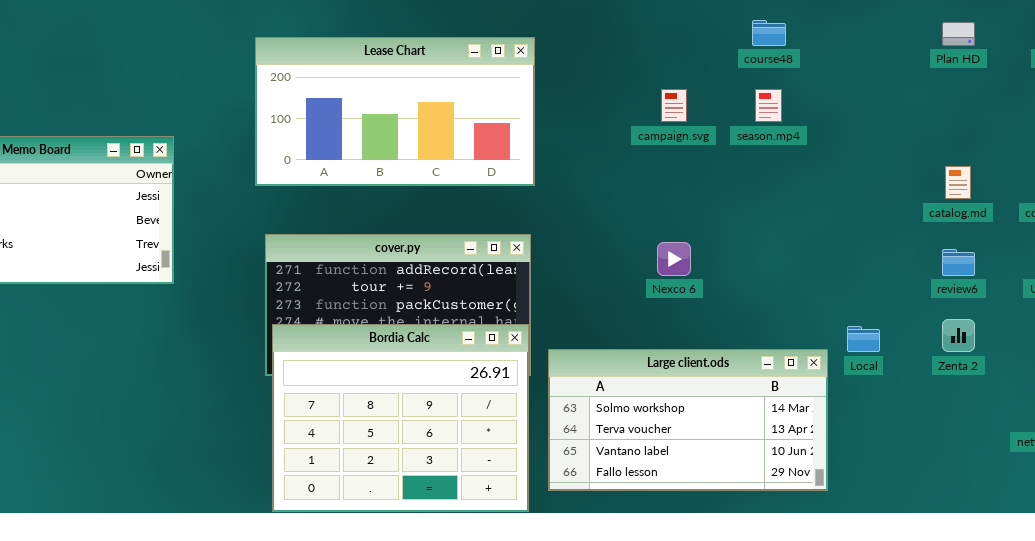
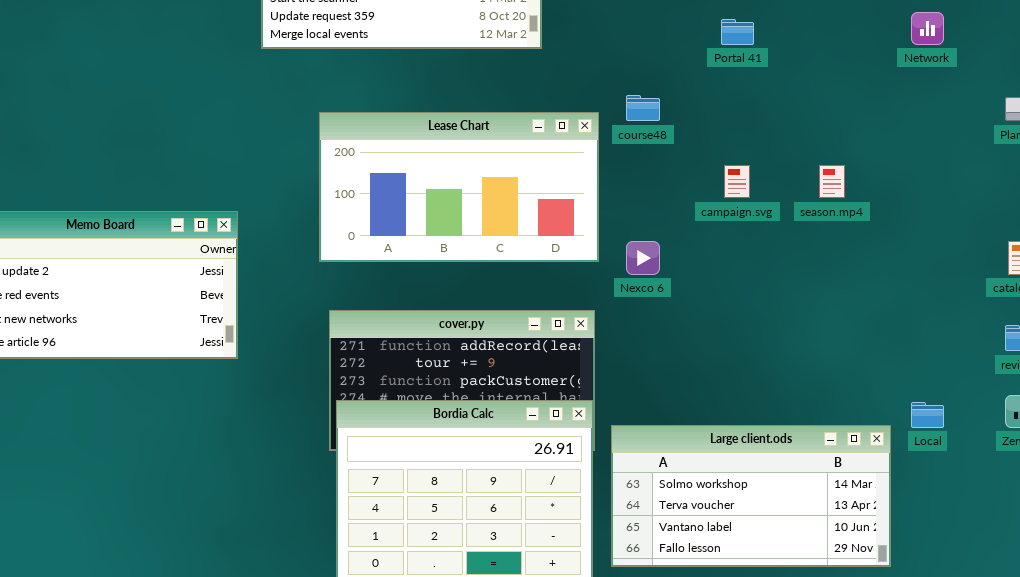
course48: [752,20,786,46] -> [626,95,660,121], moved
Nexco 6: [657,242,691,276] -> [626,241,660,275], moved

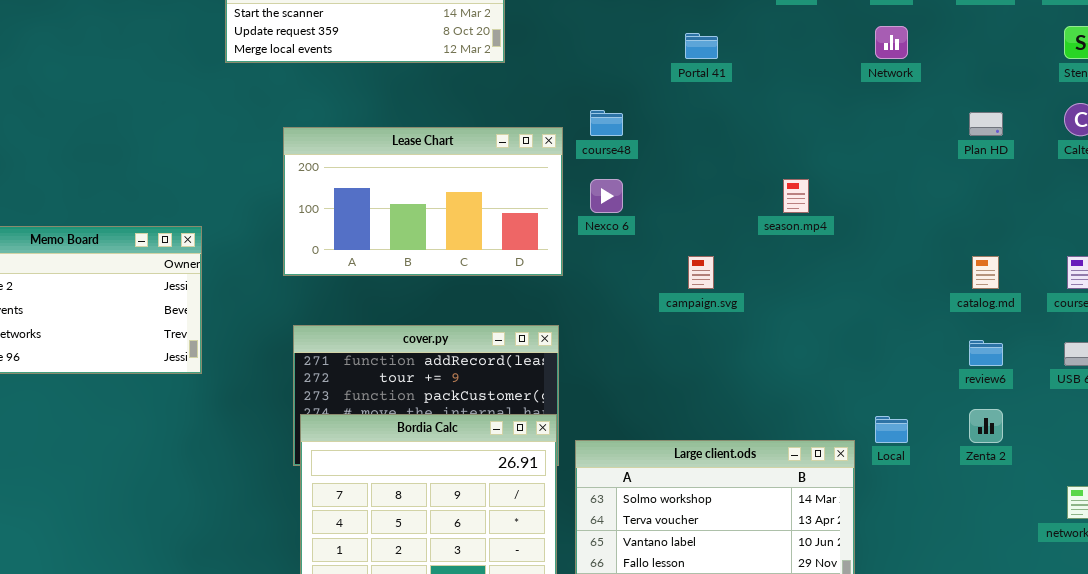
campaign.svg: [724,165,750,198] -> [688,256,714,289], moved
Nexco 6: [626,241,660,275] -> [590,179,623,213], moved

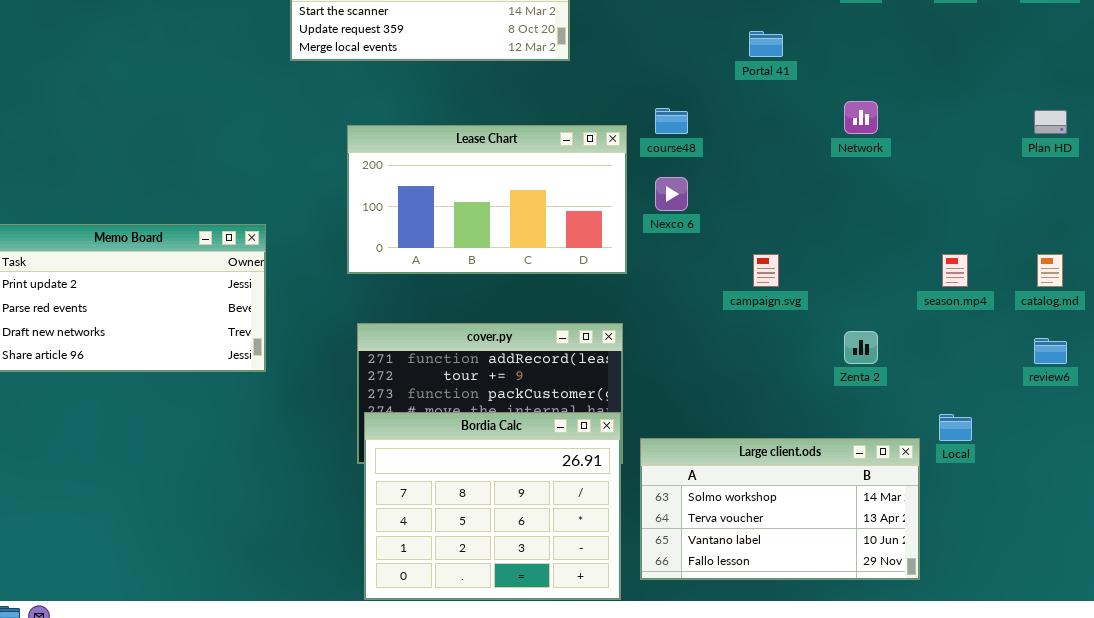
Network: [875,26,908,59] -> [844,101,878,134], moved
season.mp4: [783,179,809,213] -> [942,254,968,287], moved
Zenta 2: [969,409,1003,443] -> [844,331,878,364], moved

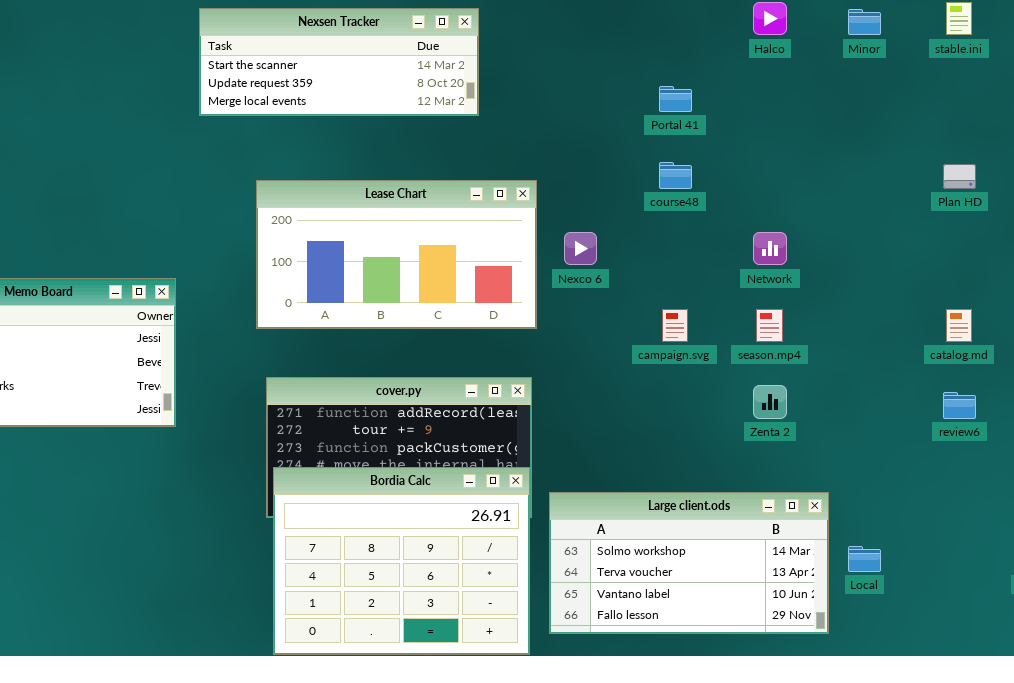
Network: [844,101,878,134] -> [753,232,787,265], moved
course48: [655,108,688,134] -> [659,162,692,189], moved
season.mp4: [942,254,968,287] -> [756,309,783,342], moved
Local: [939,414,972,441] -> [848,546,881,572], moved

